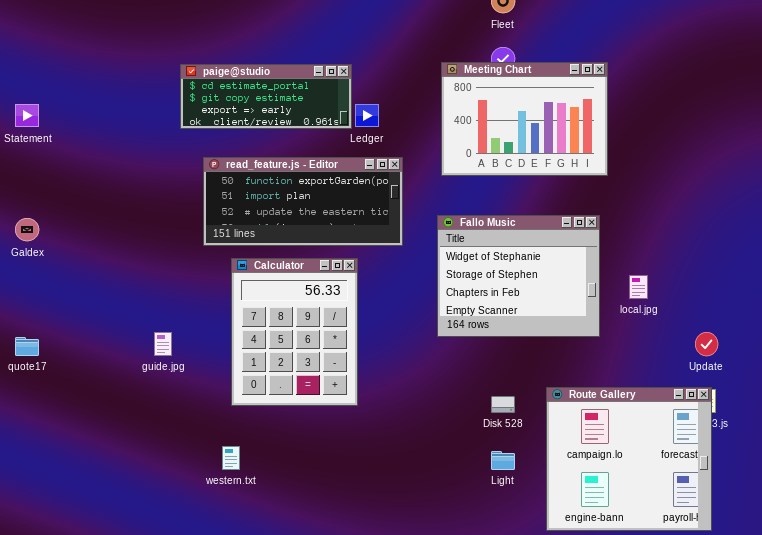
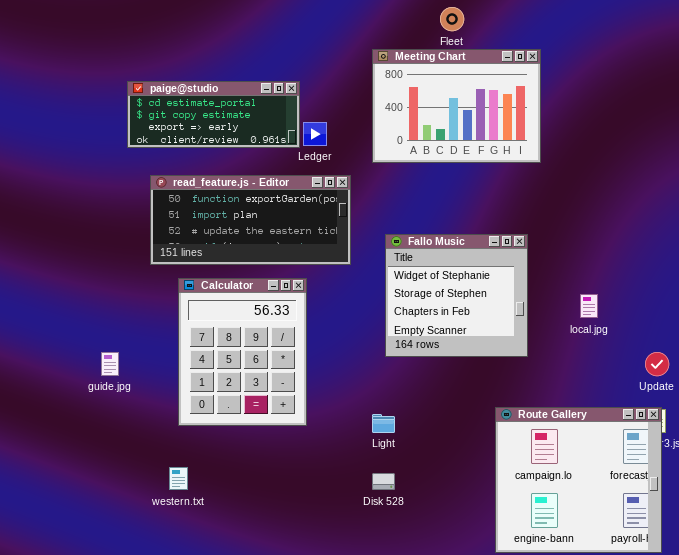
Meeting Chart: [441,62,608,176] -> [372,49,541,163], moved
Fallo Music: [437,215,600,337] -> [385,234,528,357], resized
Disk 528: [491,396,515,413] -> [372,473,395,490], moved
Light: [491,451,515,470] -> [372,414,395,433], moved

